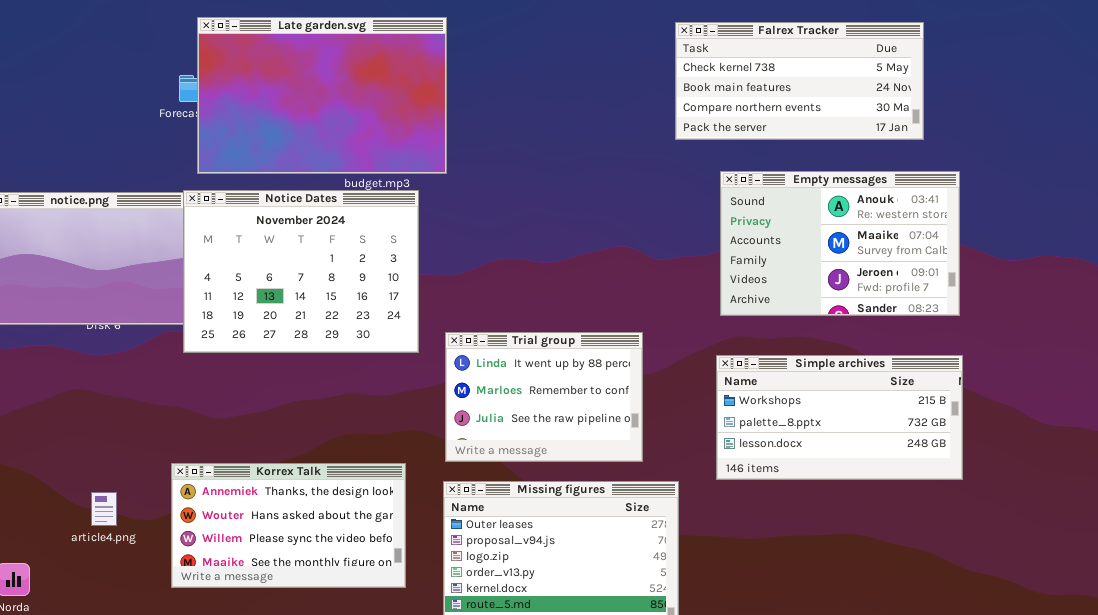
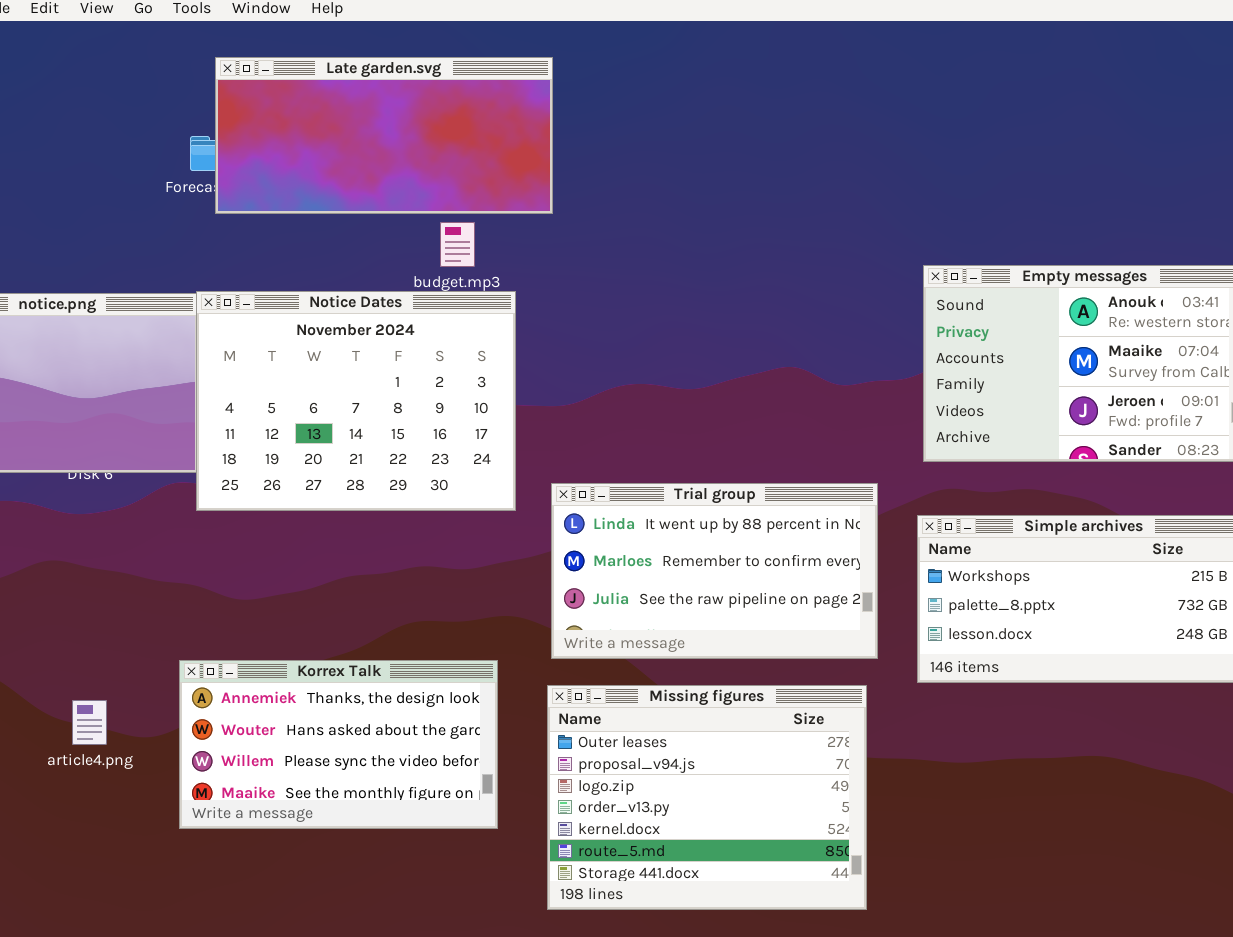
Late garden.svg: [197,17,447,174] -> [215,57,553,214], resized
Falrex Tracker: [675,22,924,140] -> none, closed
Trial group: [445,332,643,462] -> [551,483,878,659], resized

